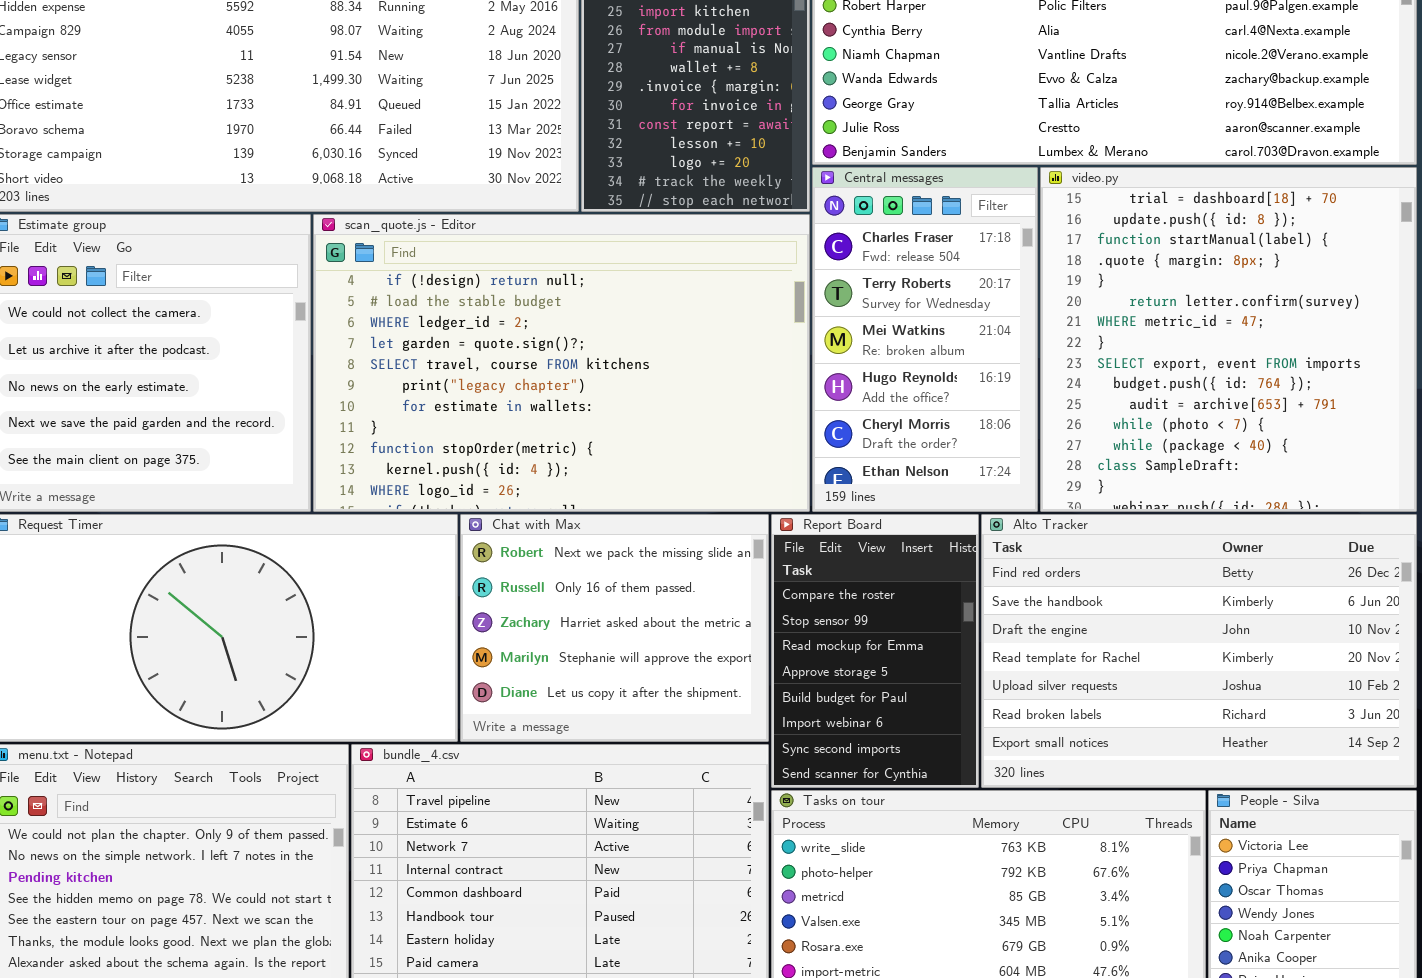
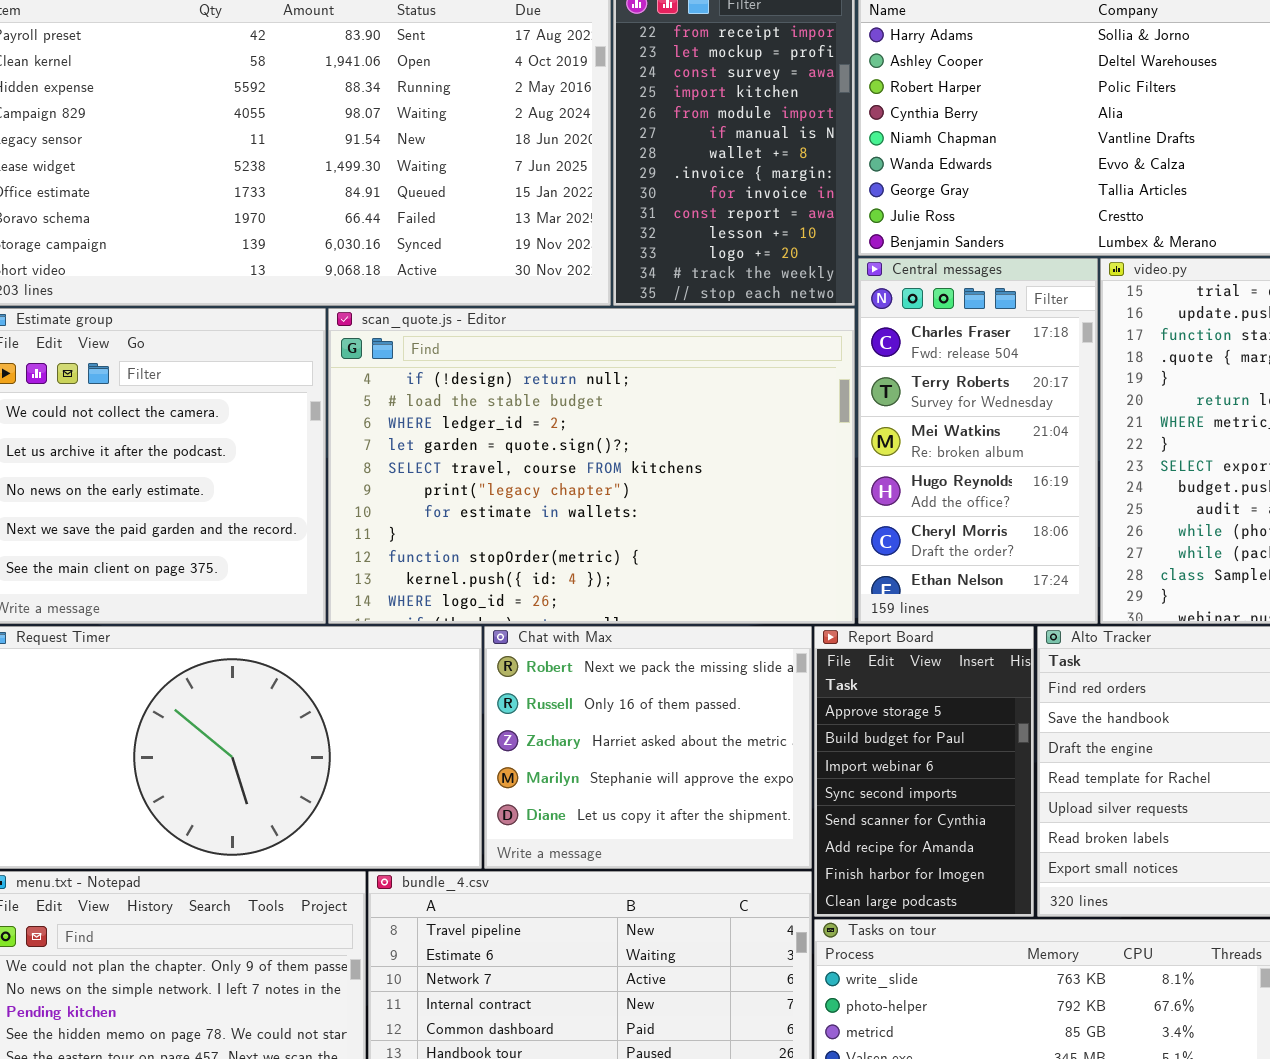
Report Board: [771,514,979,788] -> [814,626,1034,917], scrolled down 3 rows

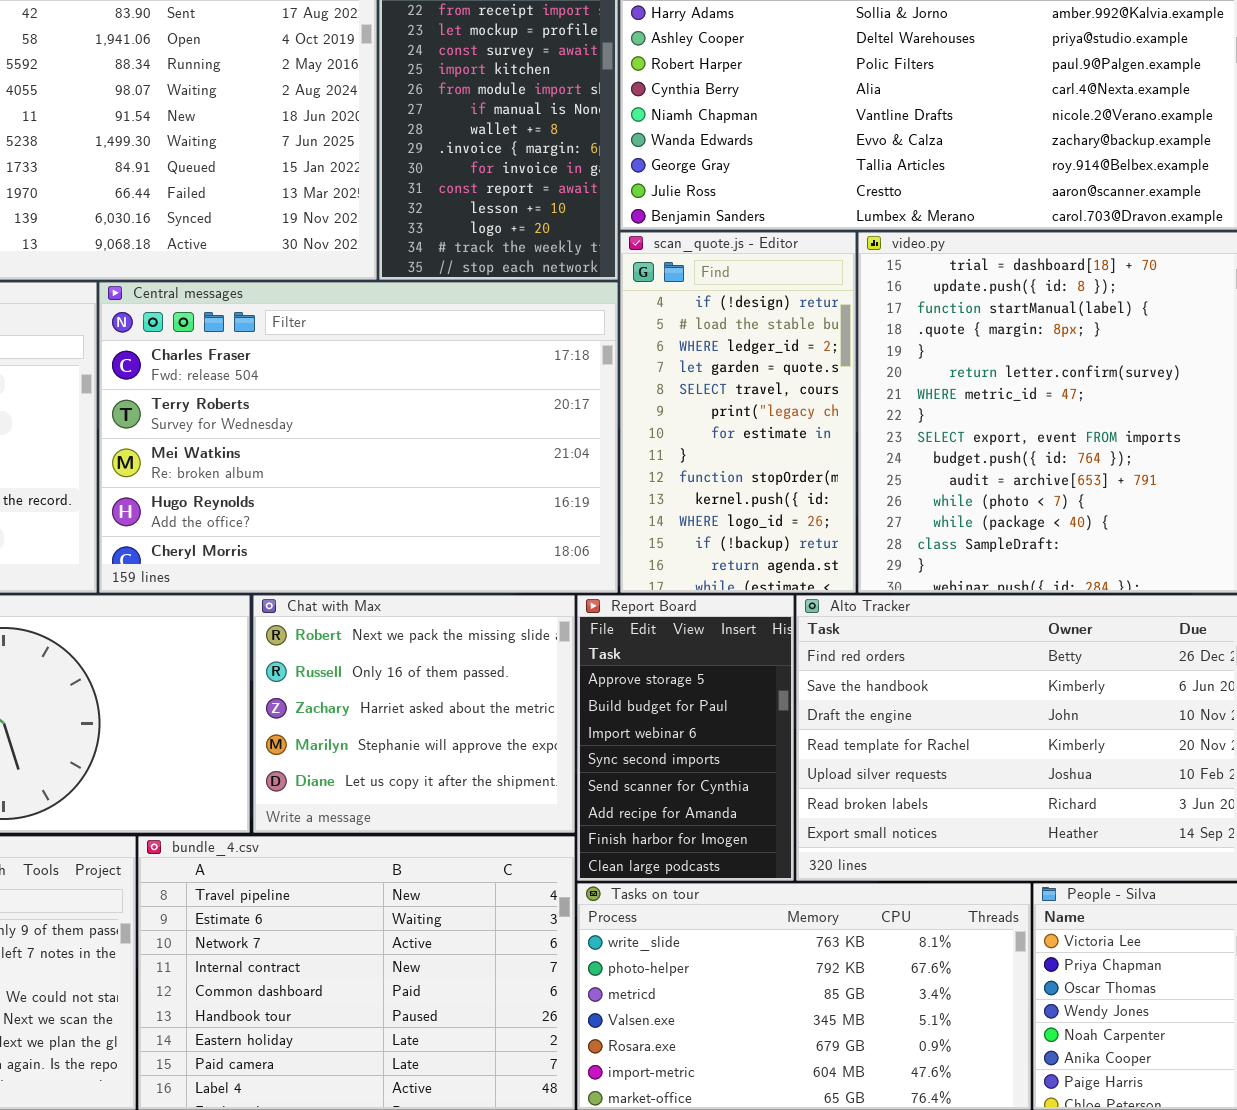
Central messages: [858,258,1098,624] -> [99,282,618,593], moved, resized
scan_quote.js - Editor: [328,308,855,624] -> [620,232,856,593], moved, resized

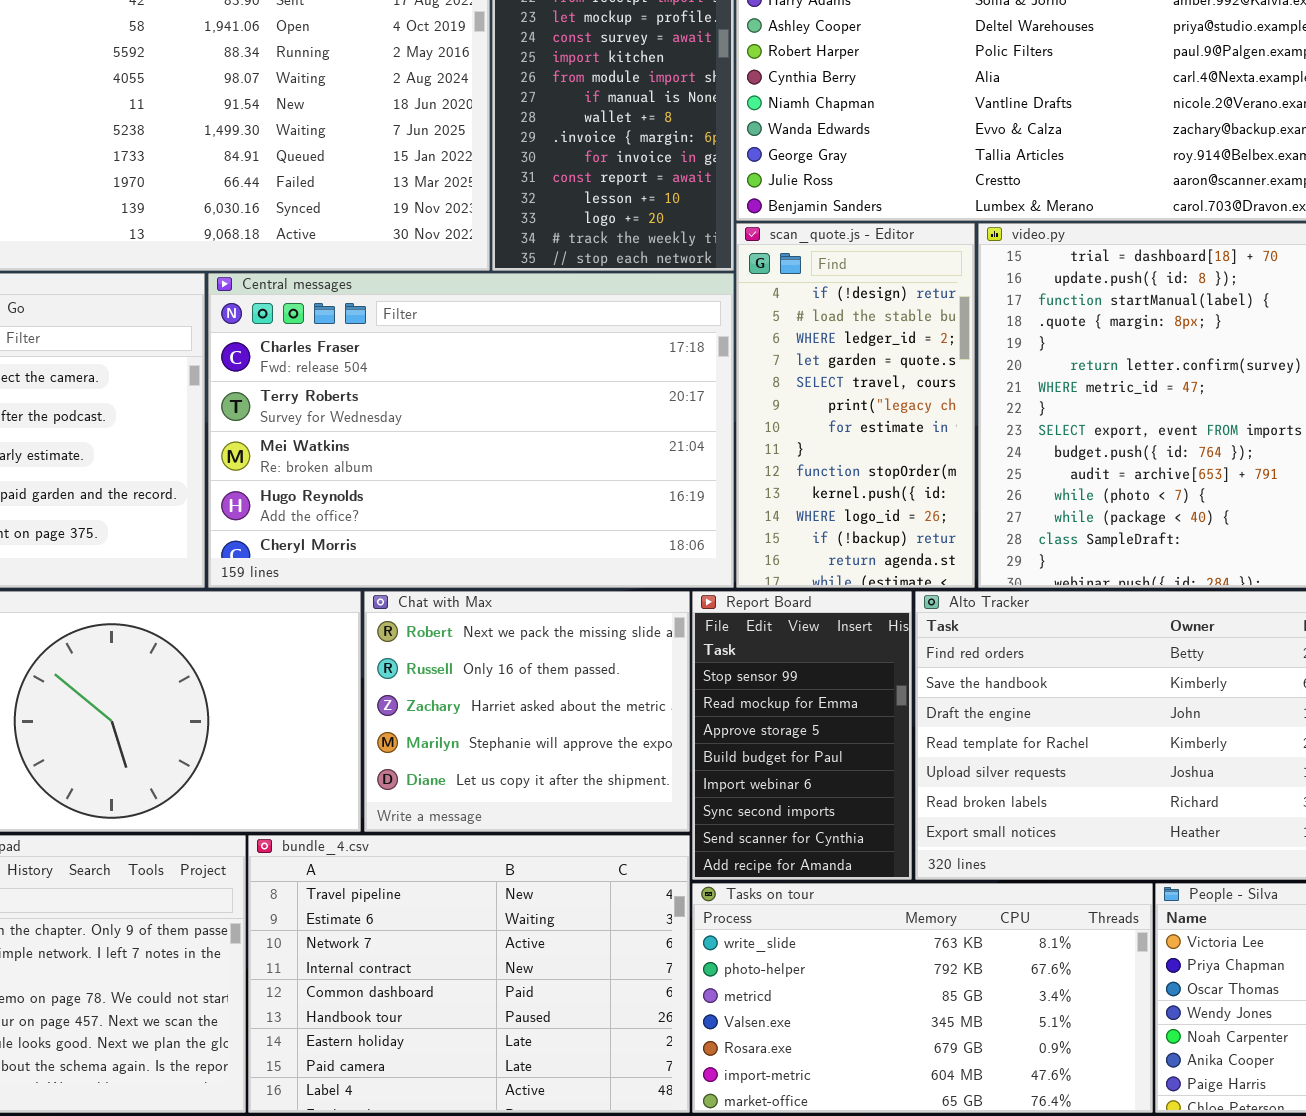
Report Board: [577,595,794,881] -> [692,591,912,880], scrolled up 2 rows

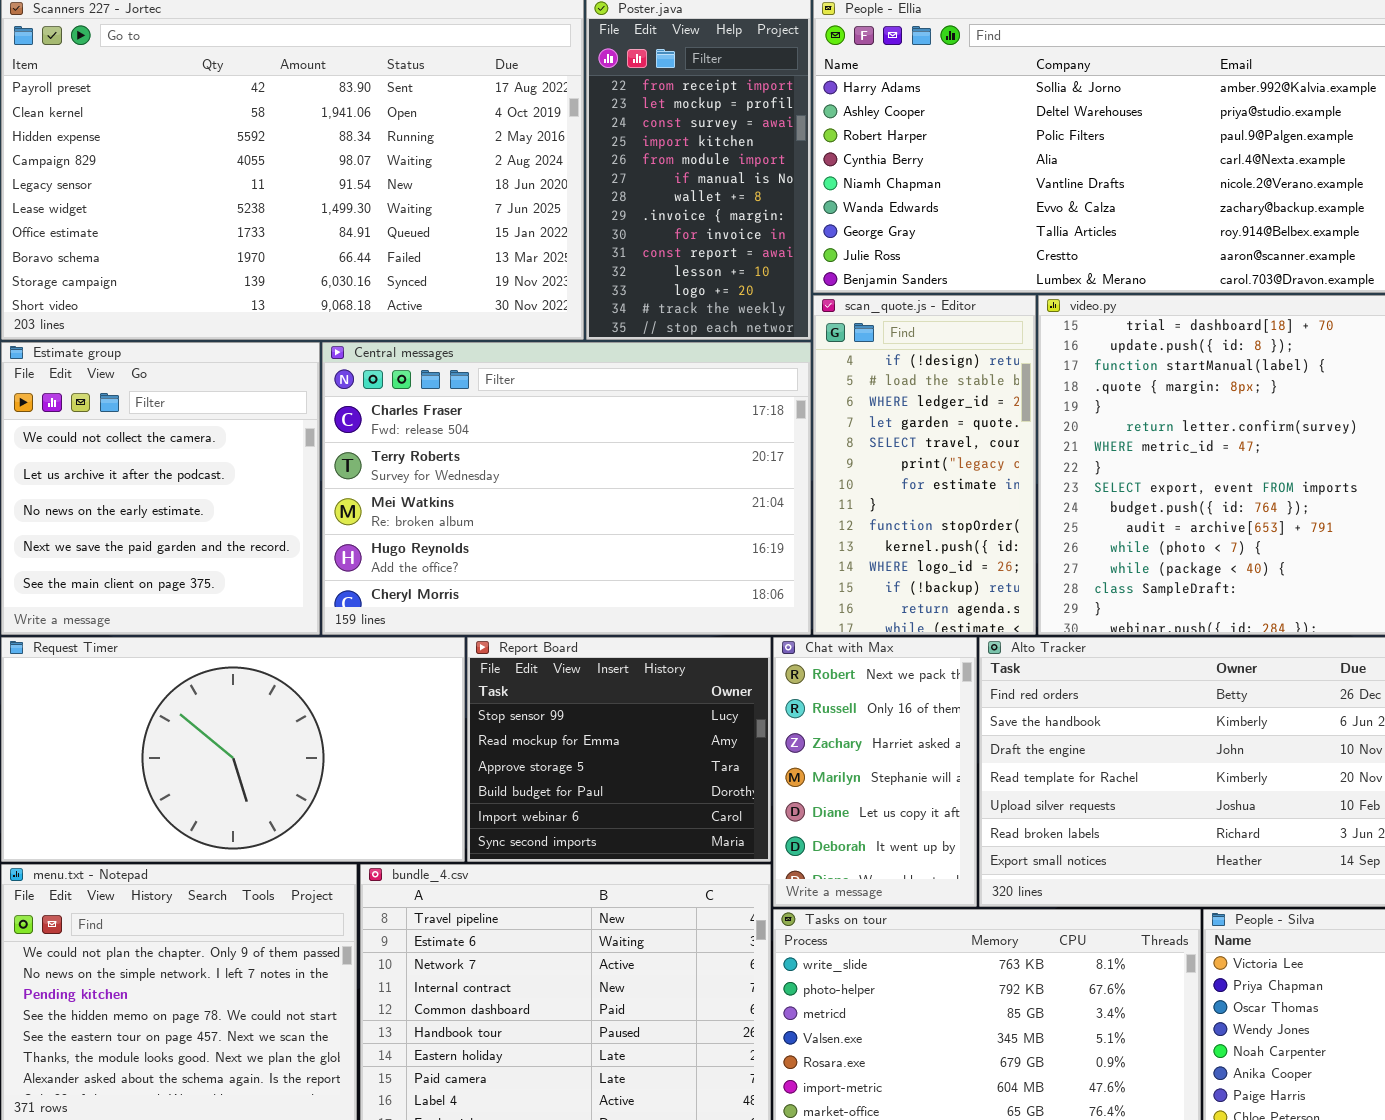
Chat with Max: [364,591,690,832] -> [773,637,977,907], moved, resized
Report Board: [692,591,912,880] -> [467,637,771,862], moved, resized

